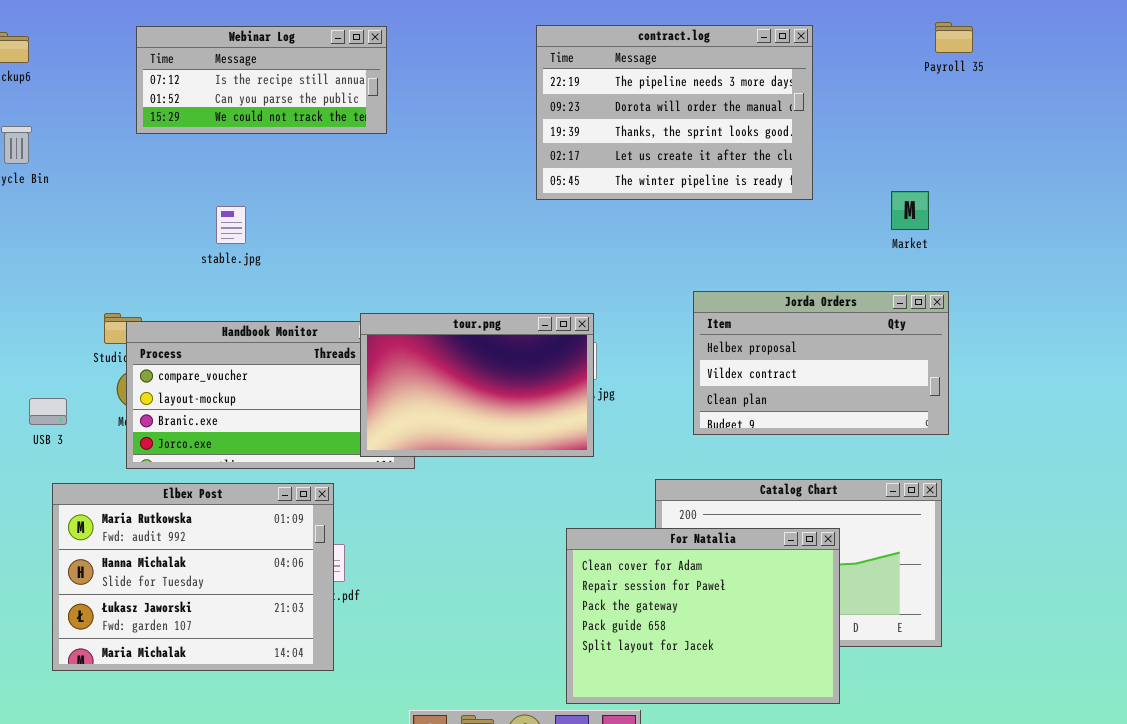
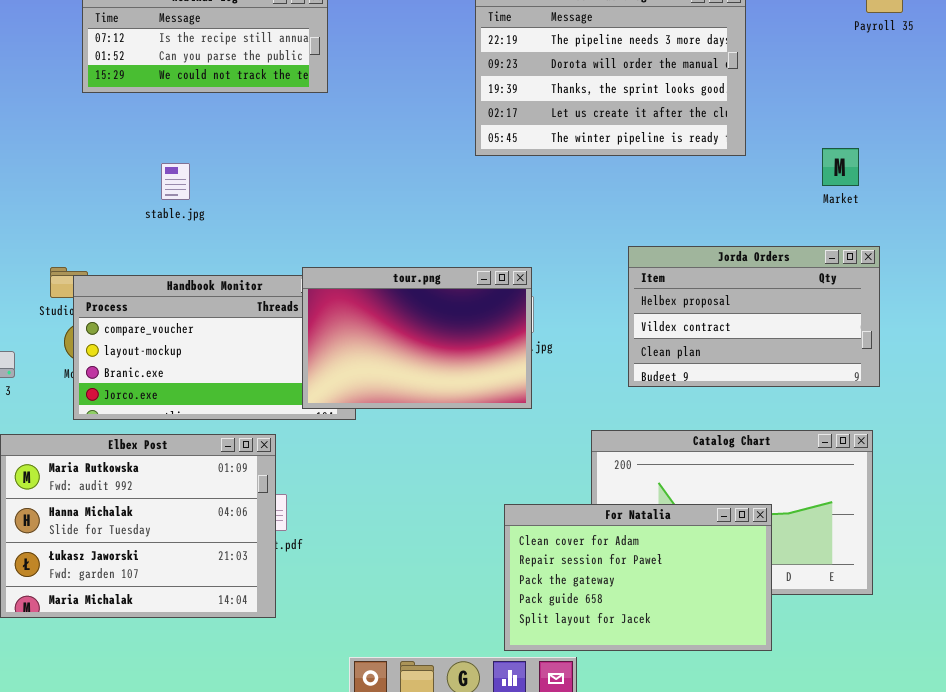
For Natalia: [566,528,840,704] -> [504,504,772,651], resized

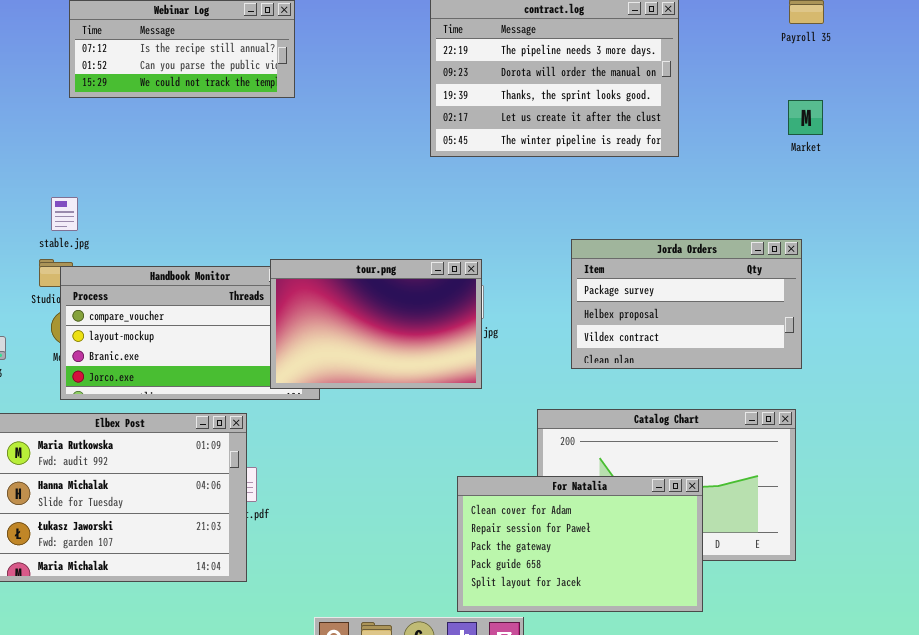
Market: [822,148,859,186] -> [788,100,823,135], moved
stable.jpg: [161,163,190,200] -> [51,197,78,231], moved
Jorda Orders: [628,246,880,387] -> [571,239,802,369], scrolled up 1 row

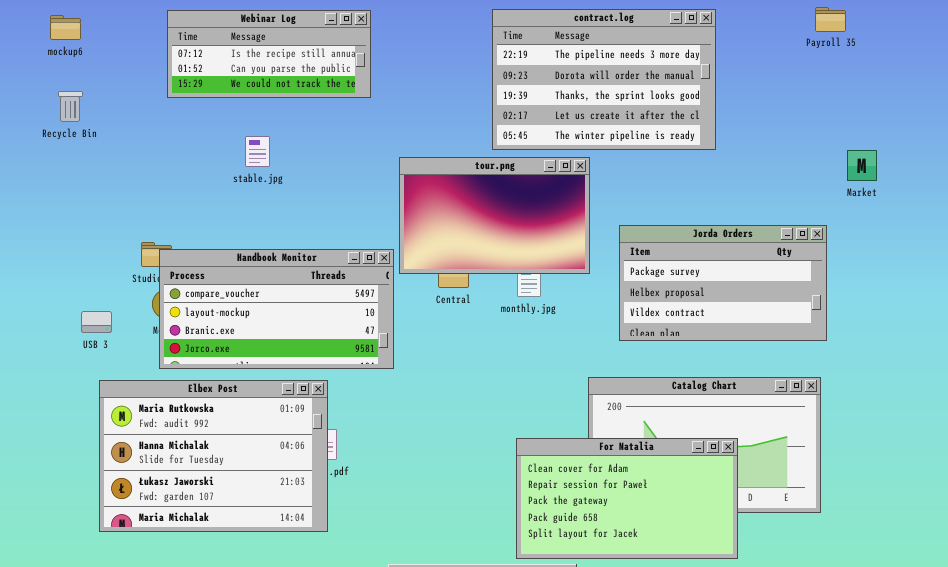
Market: [788,100,823,135] -> [847,150,877,181], moved
stable.jpg: [51,197,78,231] -> [245,136,270,167], moved
tour.png: [270,259,482,389] -> [399,157,590,274], moved

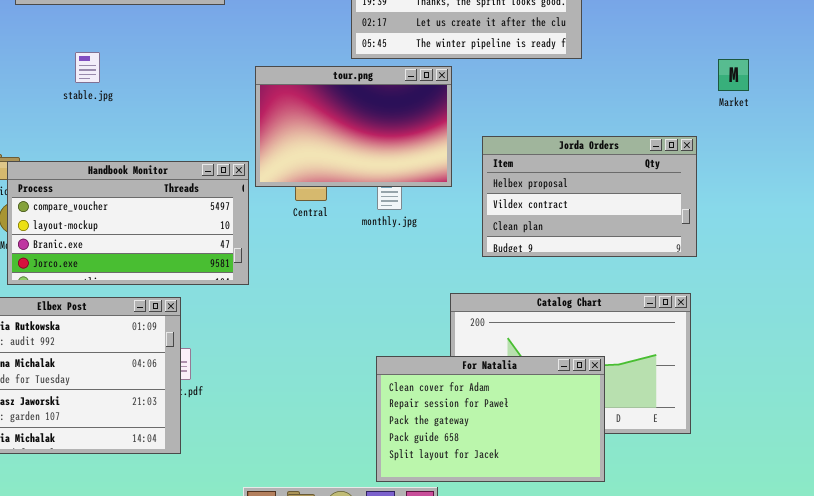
stable.jpg: [245,136,270,167] -> [75,52,100,83], moved
Jorda Orders: [619,225,827,341] -> [482,136,697,257], scrolled down 1 row

